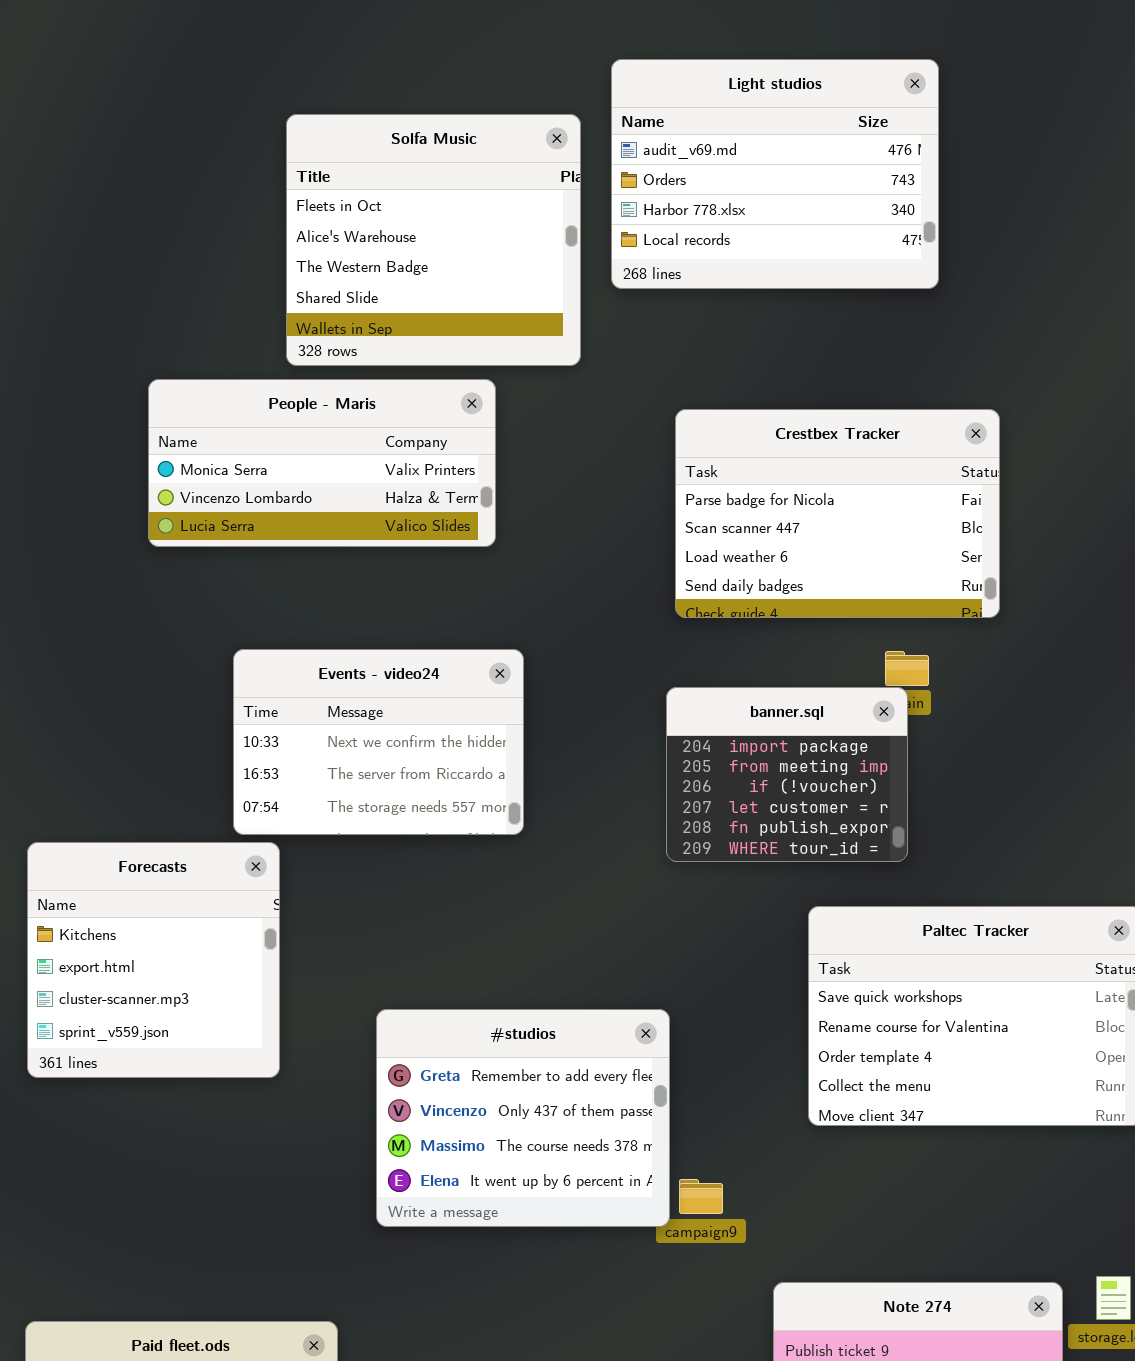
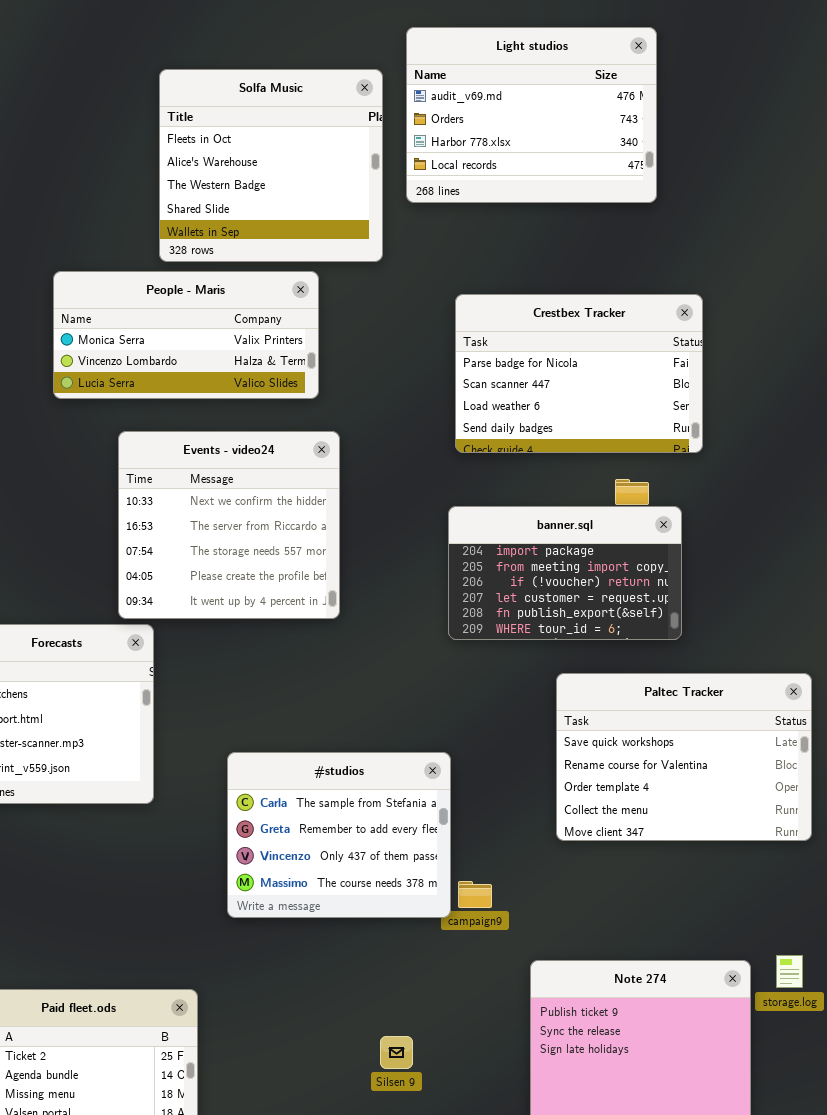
Events - video24: [233,649,524,835] -> [118,431,340,619], resized
banner.sql: [666,687,908,862] -> [448,506,682,640], resized
#studios: [376,1009,670,1227] -> [227,752,451,918], scrolled up 1 row

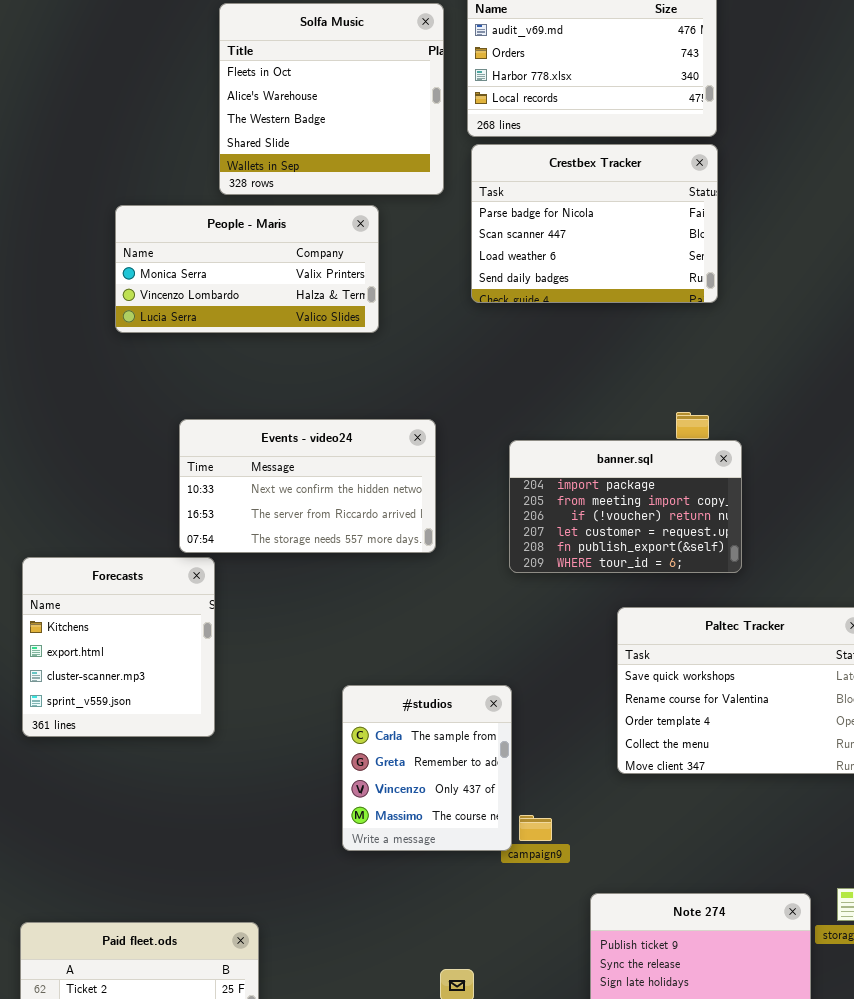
Crestbex Tracker: [455,294,703,453] -> [471,144,718,303], moved
Events - video24: [118,431,340,619] -> [179,419,436,553], resized
#studios: [227,752,451,918] -> [342,685,512,851], resized

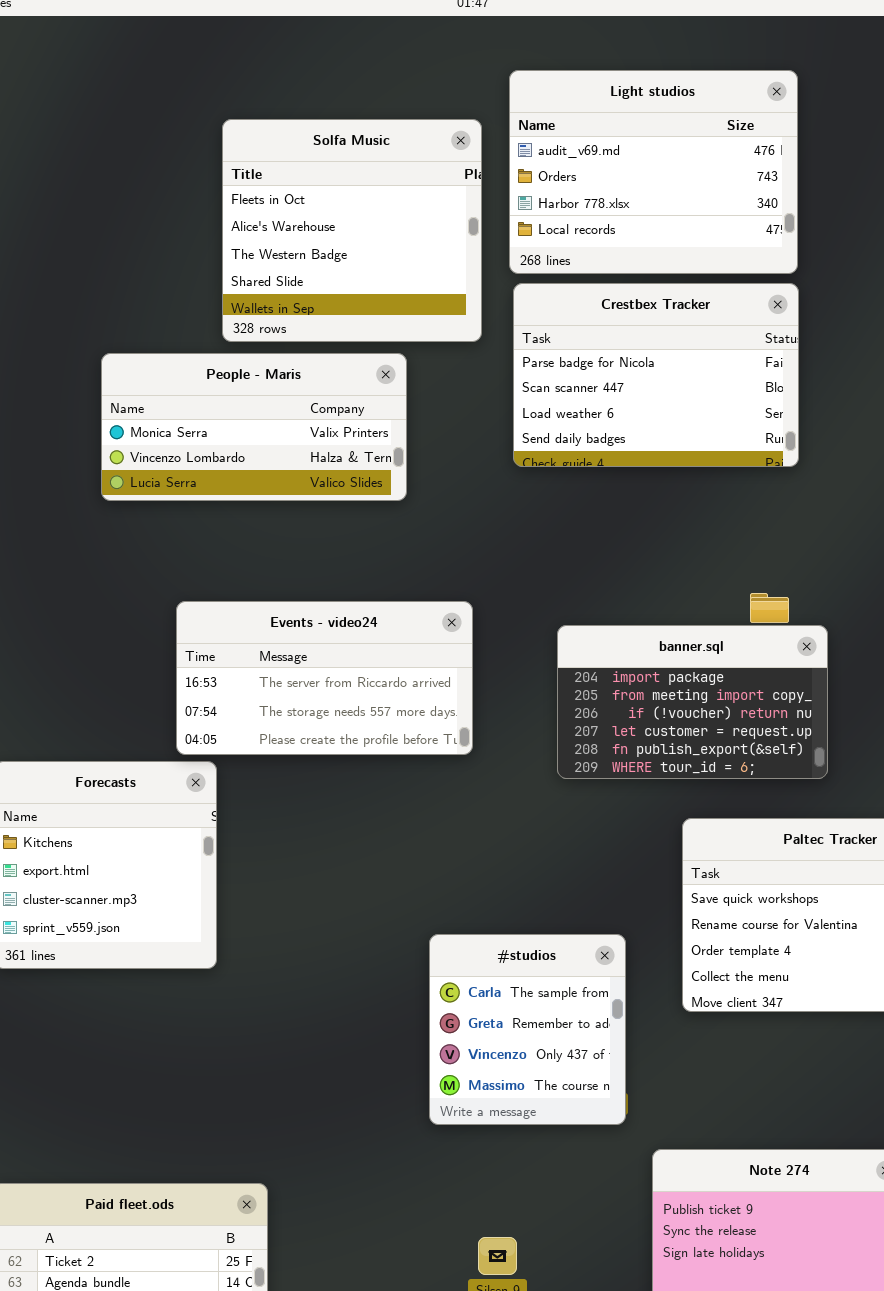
Events - video24: [179,419,436,553] -> [176,601,473,755], scrolled down 1 row
#studios: [342,685,512,851] -> [429,934,626,1125], moved

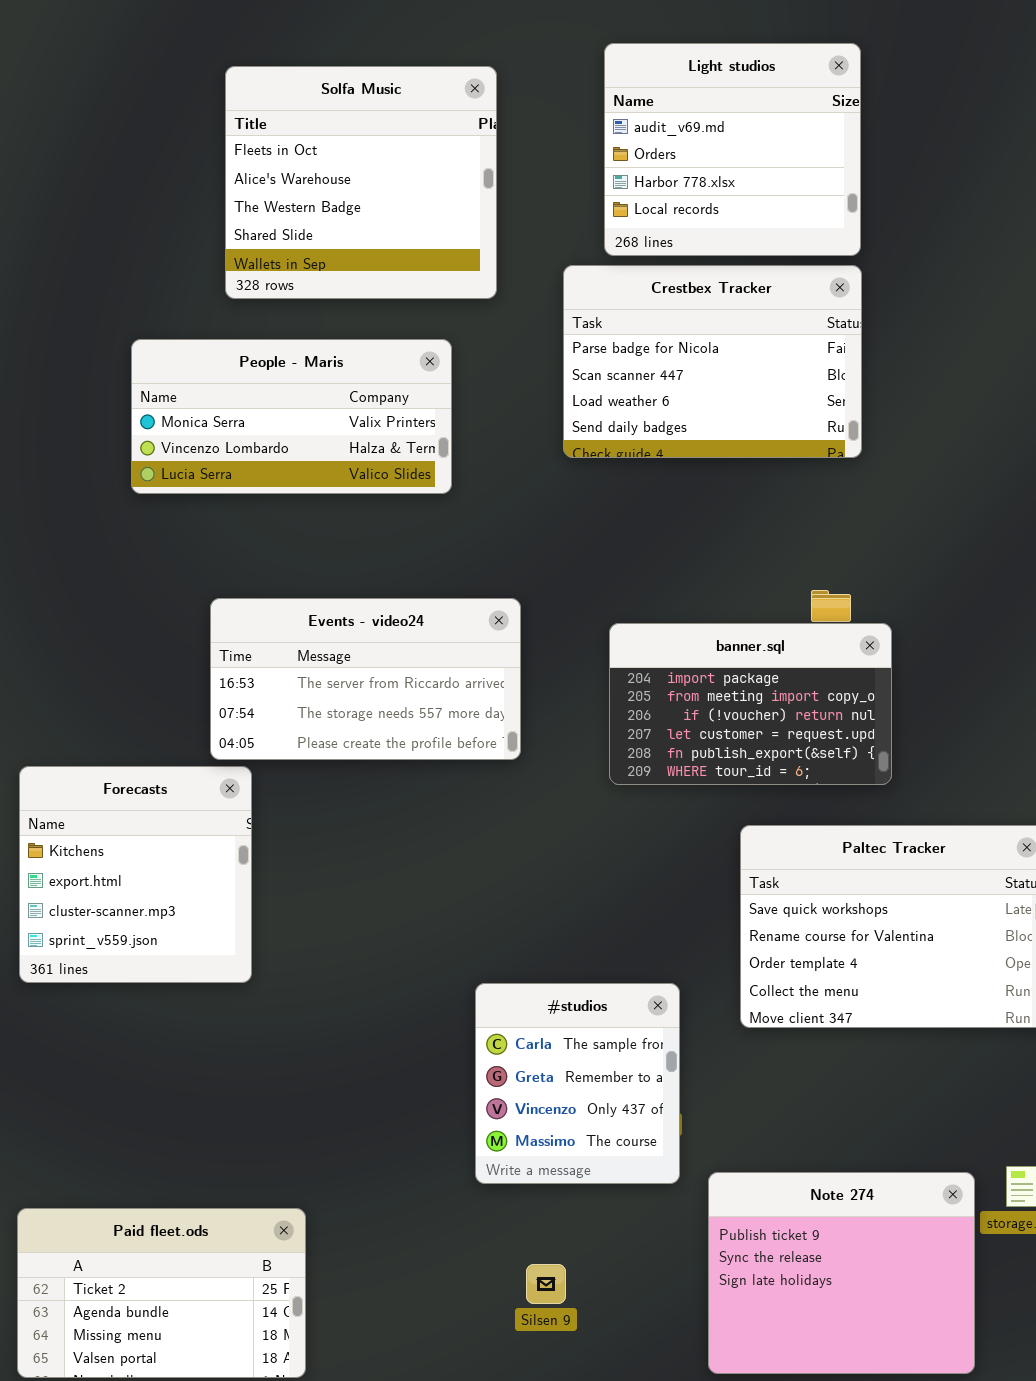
Light studios: [509,70,798,274] -> [604,43,861,256], resized
Solfa Music: [222,119,482,342] -> [225,66,497,299], moved
#studios: [429,934,626,1125] -> [475,983,680,1184], moved

